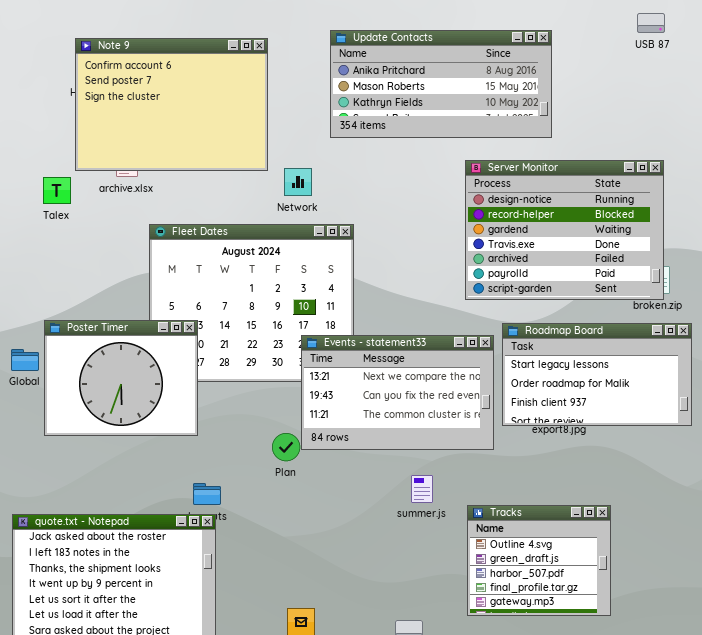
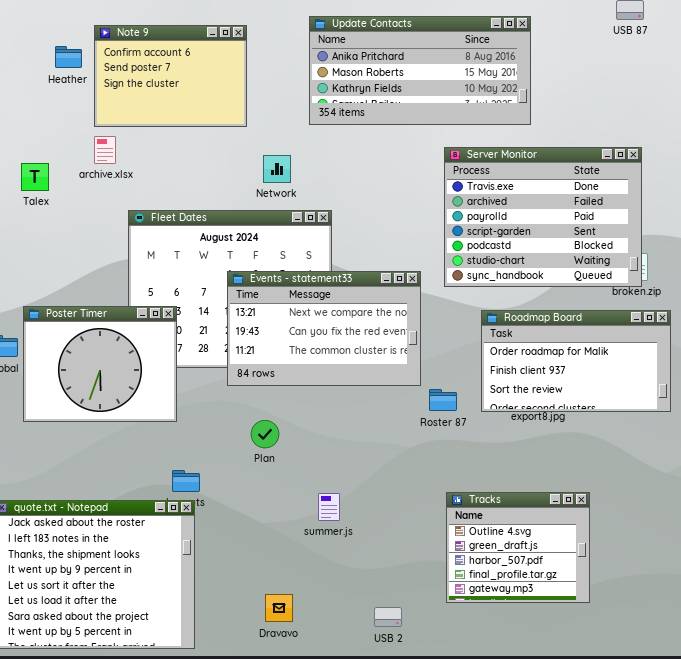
Note 9: [75,38,268,171] -> [94,25,247,127], resized
Server Monitor: [465,160,664,300] -> [444,147,642,287], scrolled down 3 rows
Roadmap Board: [502,323,692,426] -> [481,310,671,412], scrolled down 1 row
Events - statement33: [301,335,494,450] -> [227,271,421,386], moved
summer.js: [411,475,433,503] -> [318,493,340,521], moved

